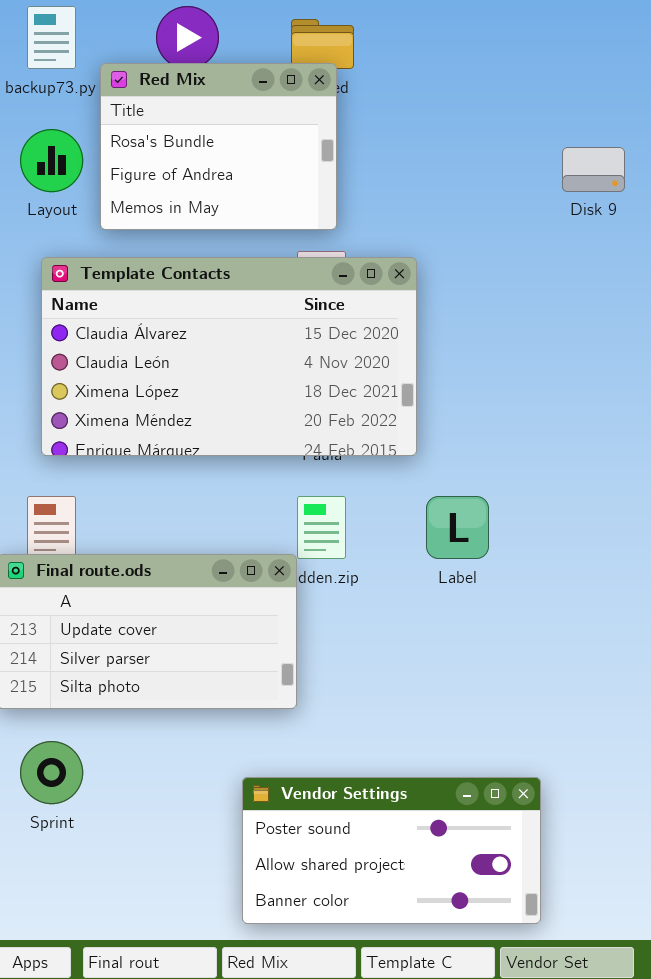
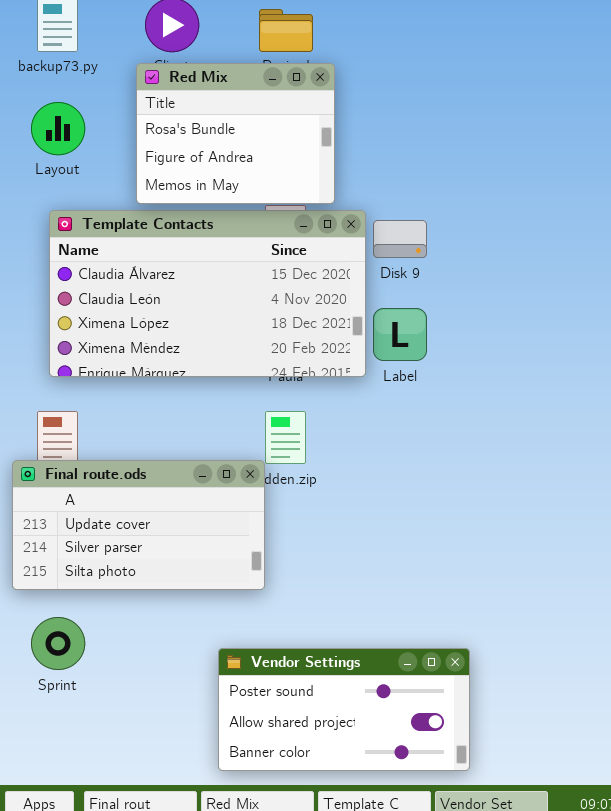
Red Mix: [100,63,337,230] -> [136,63,335,204], moved
Disk 9: [562,147,625,192] -> [373,220,427,258], moved
Label: [426,496,489,559] -> [373,308,427,361], moved

